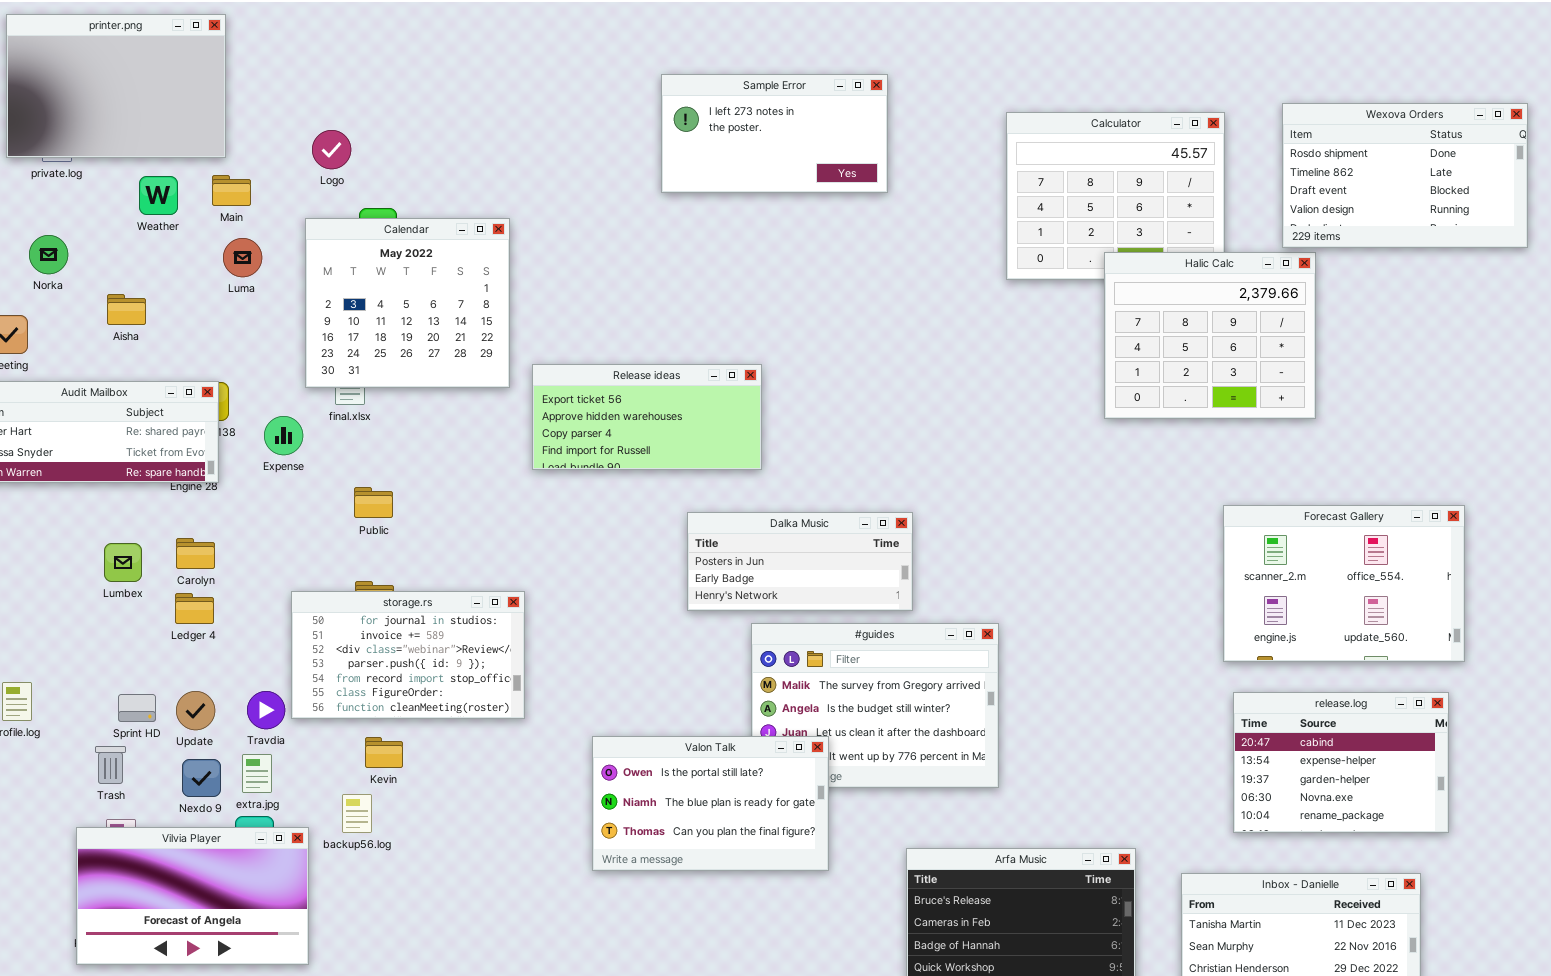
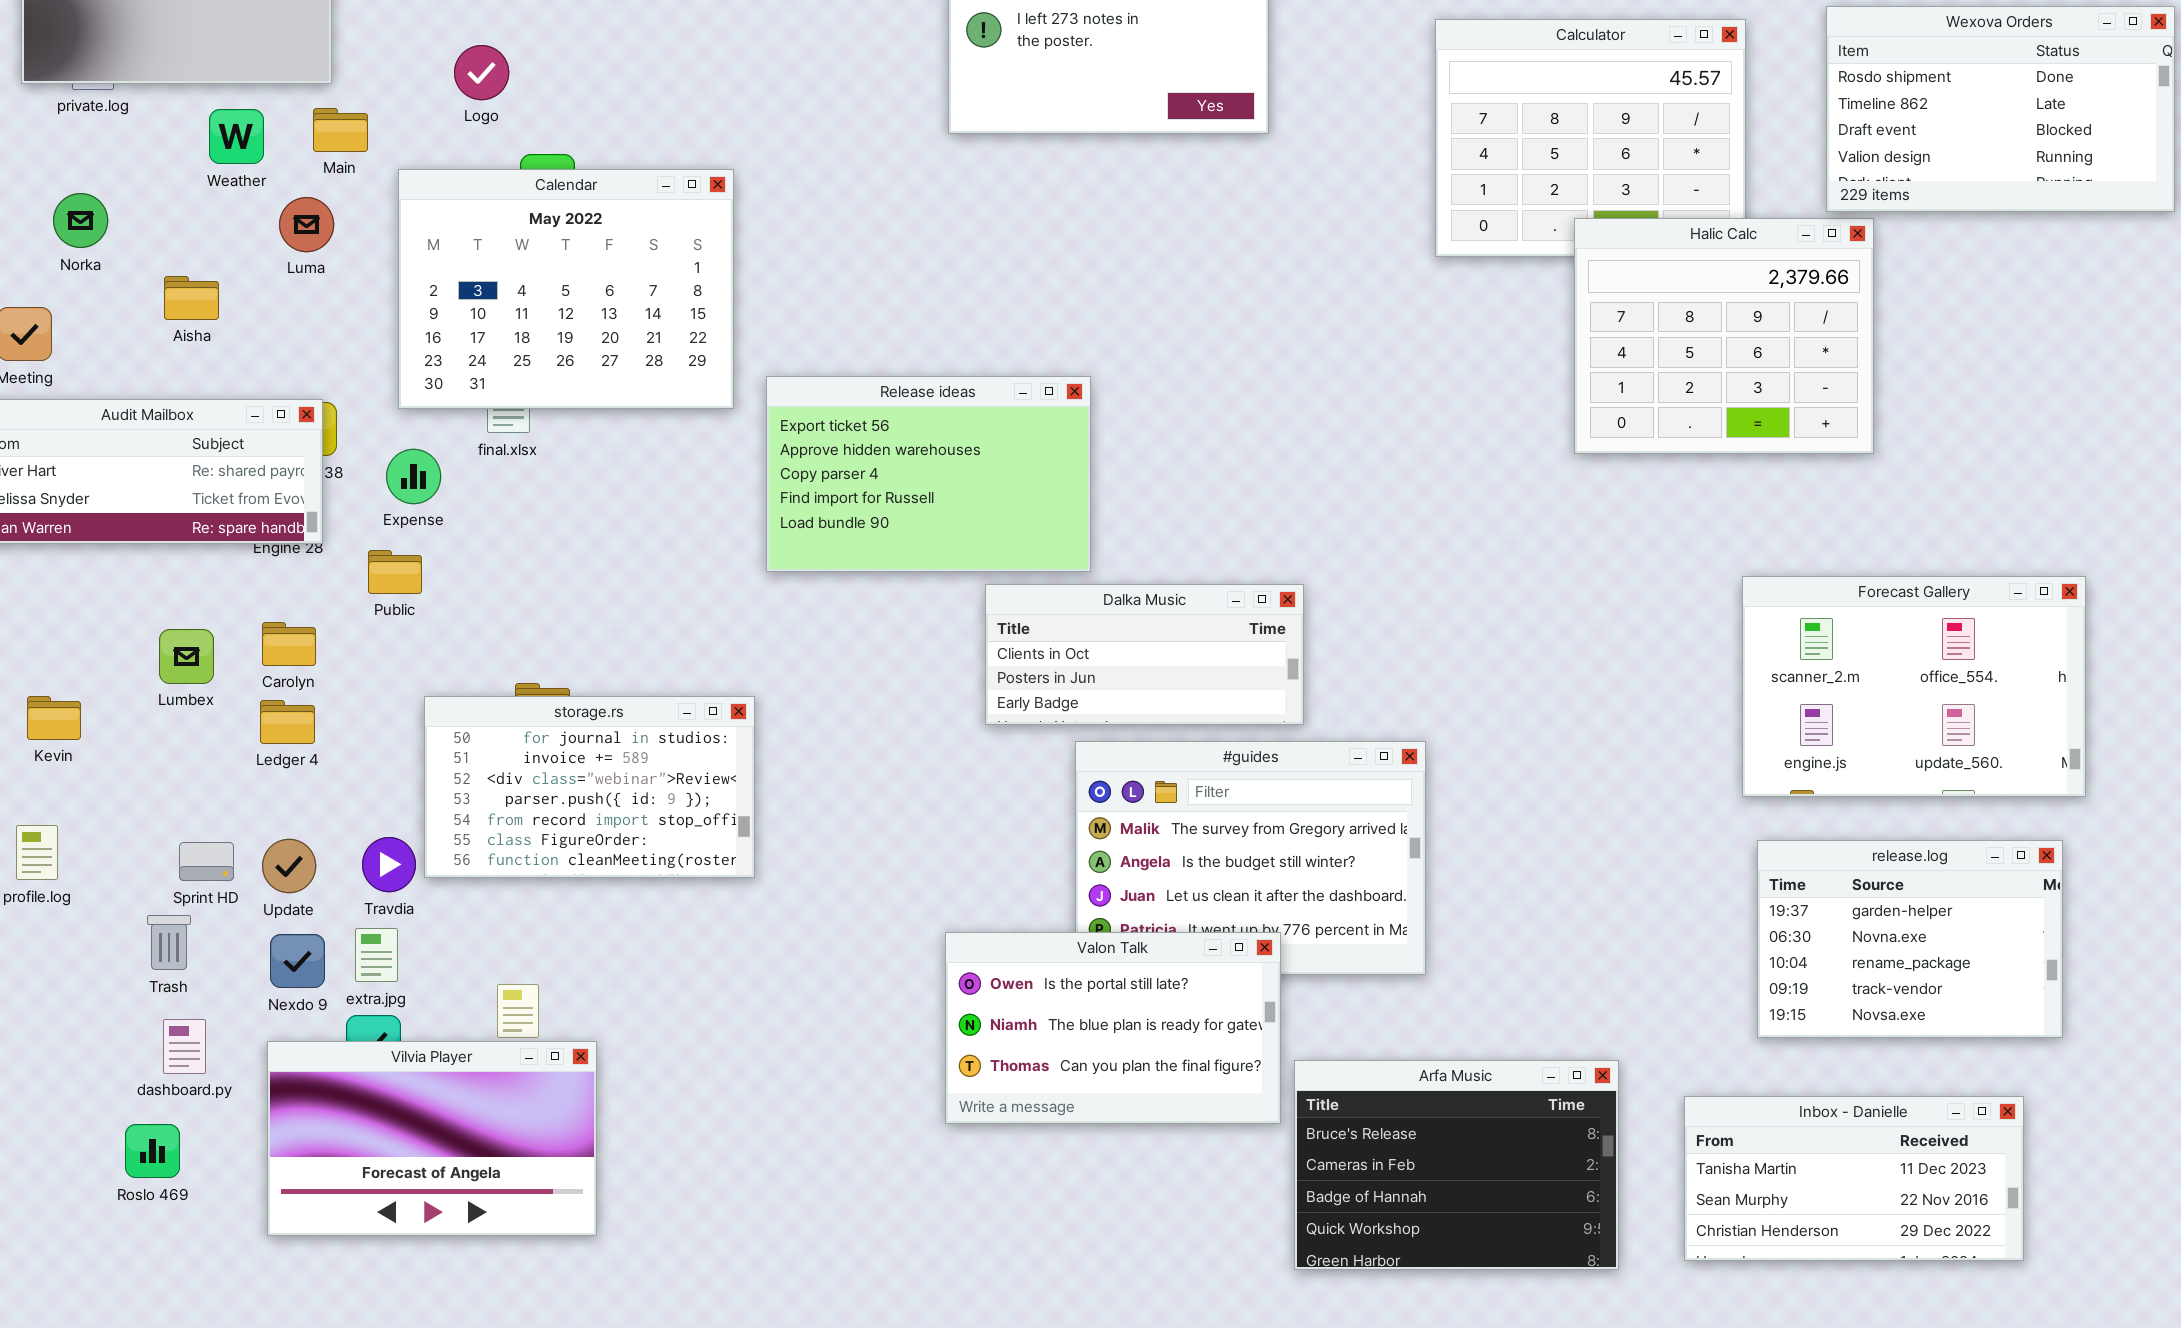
Calendar: [305,218,510,388] -> [398,169,734,409], resized
Luma: [223,238,262,277] -> [279,197,334,252], moved
Release ideas: [532,364,762,470] -> [766,376,1091,572], resized
Public: [354,487,393,518] -> [368,550,422,594], moved
Dalka Music: [687,512,913,611] -> [985,584,1304,725], scrolled up 1 row
release.log: [1233,692,1449,833] -> [1757,840,2063,1038], scrolled down 2 rows
Valon Talk: [592,736,829,871] -> [945,932,1281,1124], moved
Kevin: [365,737,403,768] -> [27,696,81,740], moved
Vilvia Player: [76,827,309,965] -> [267,1041,597,1236], moved

